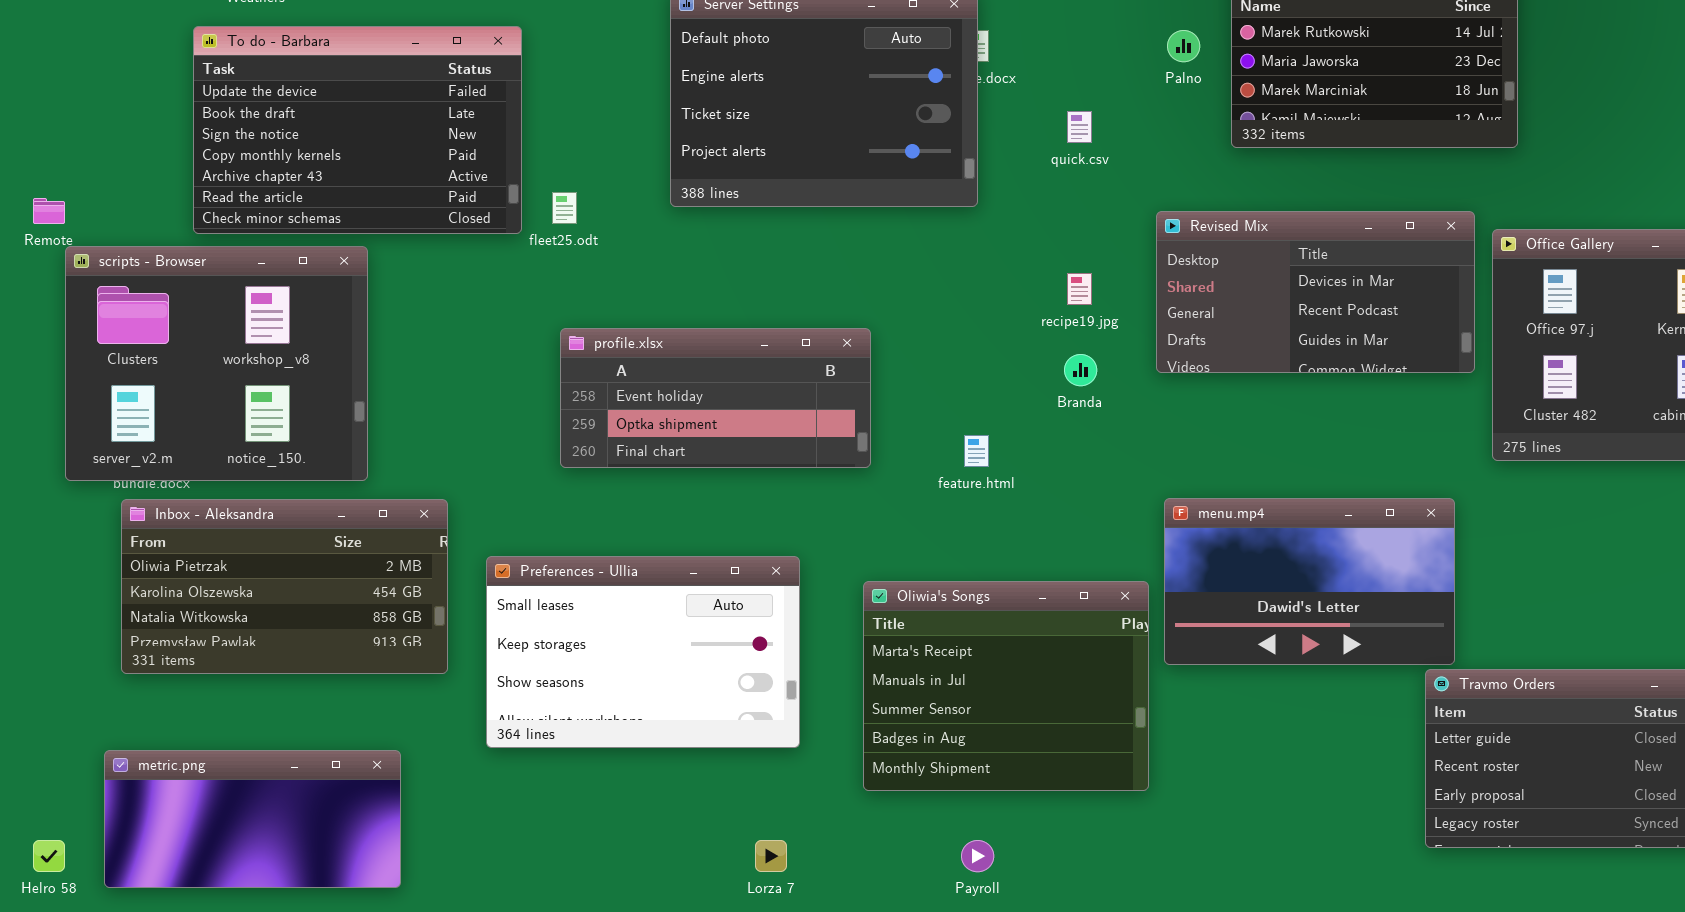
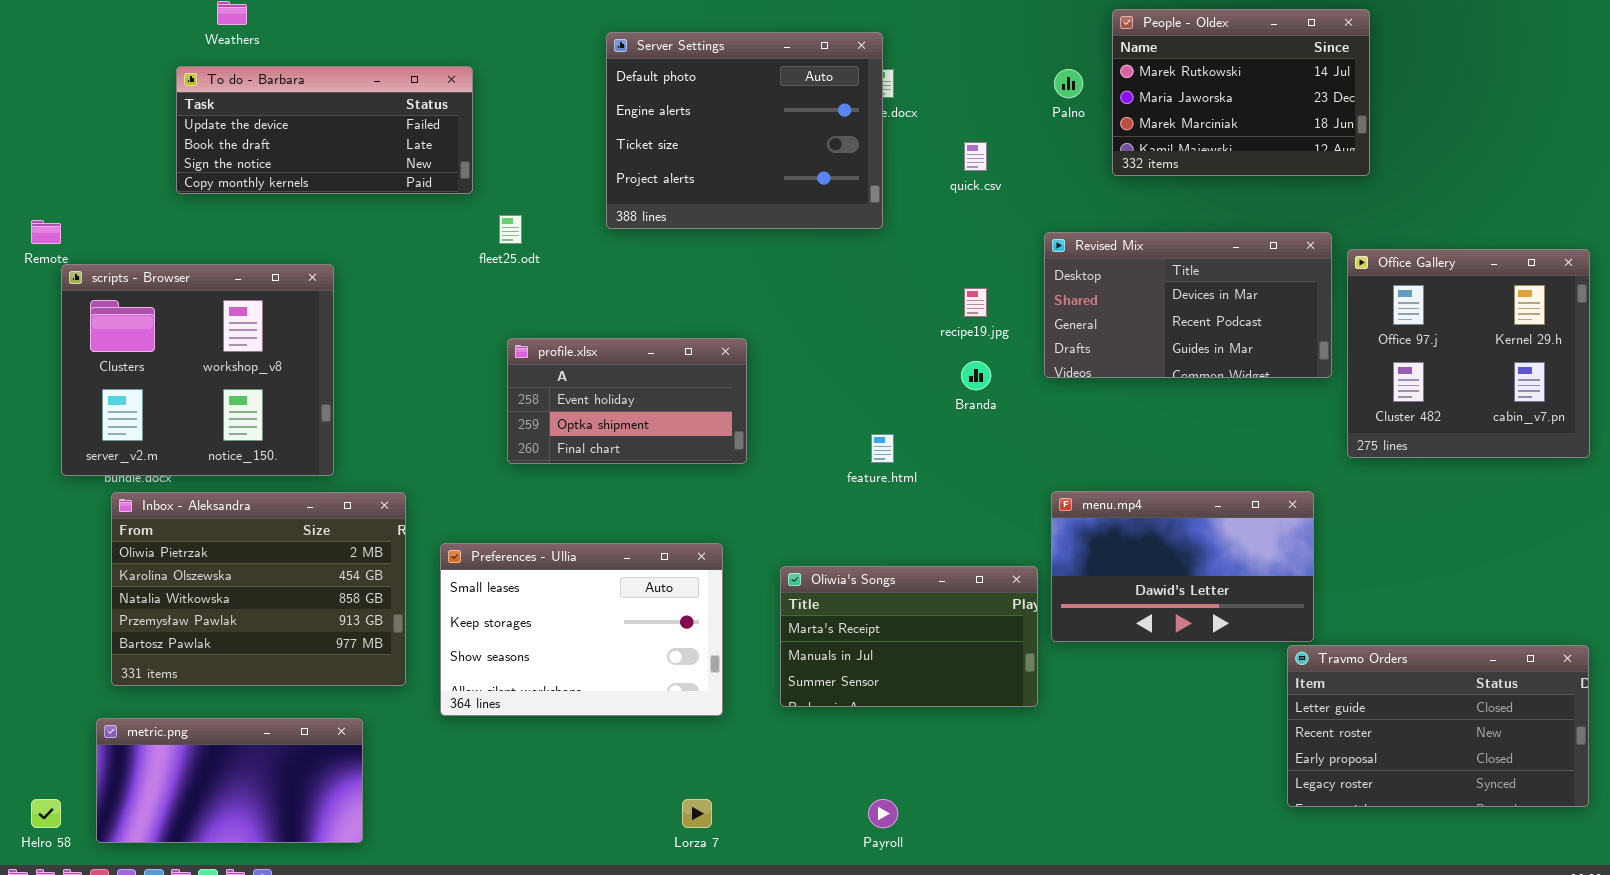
To do - Barbara: [193,26,522,234] -> [176,66,473,194], resized
profile.xlsx: [560,328,871,468] -> [507,338,747,464], resized
Inbox - Aleksandra: [121,499,448,674] -> [111,492,406,686], resized
Oliwia's Songs: [863,581,1149,791] -> [780,566,1038,707], resized

